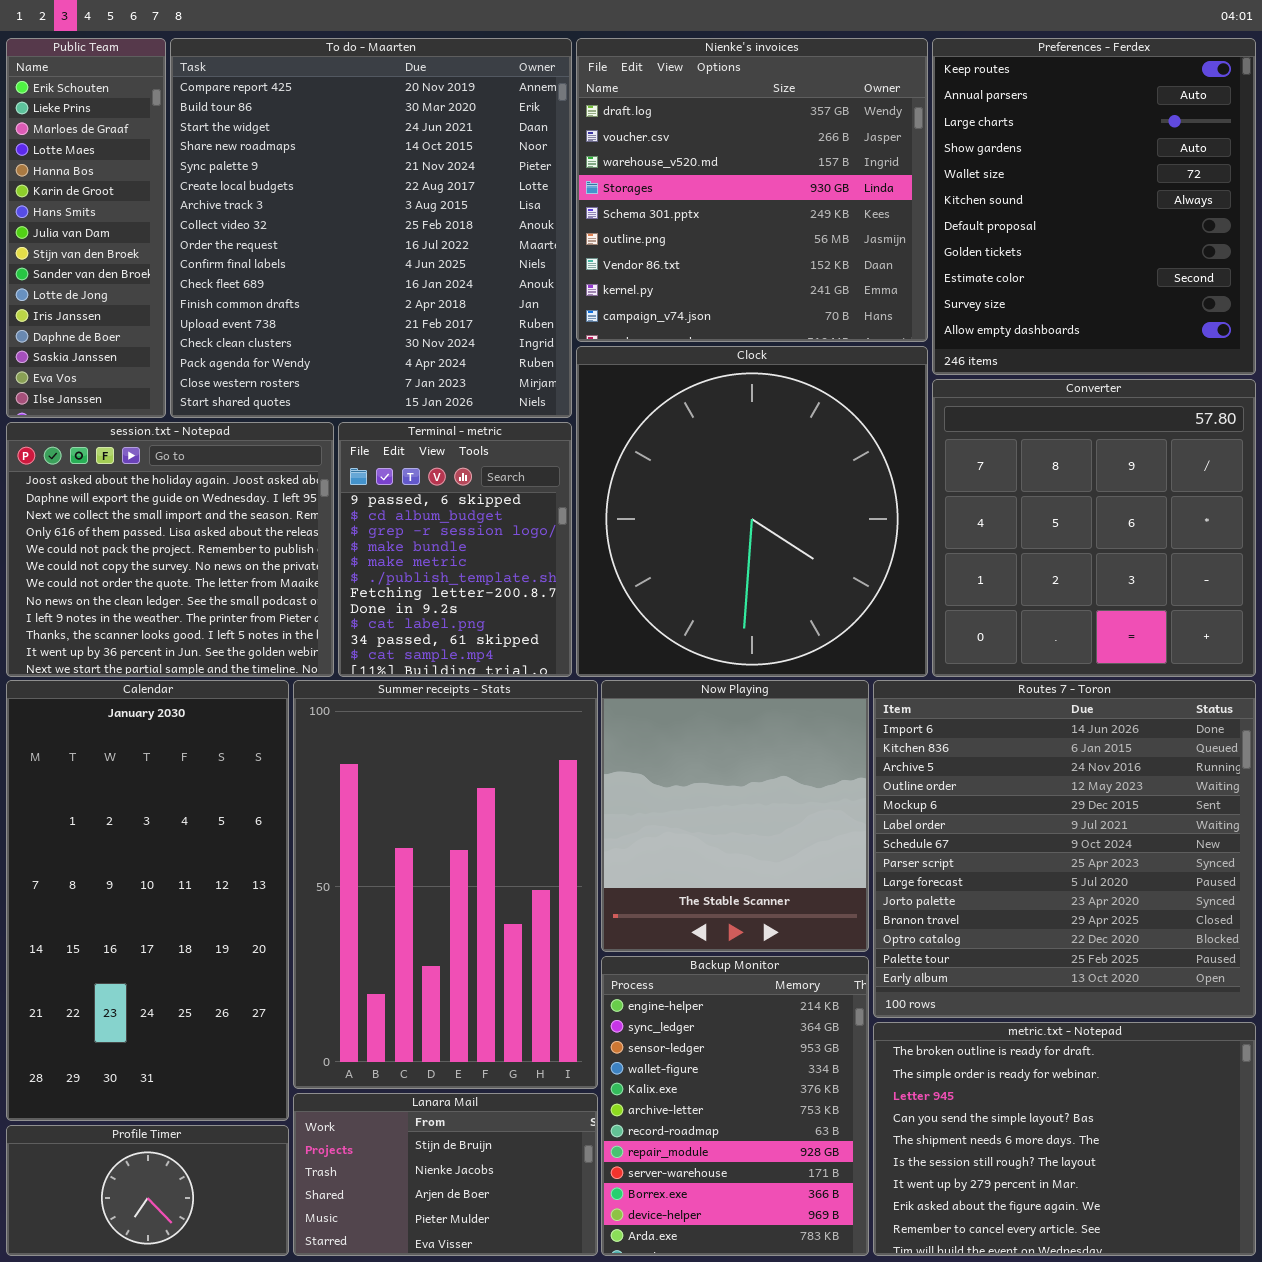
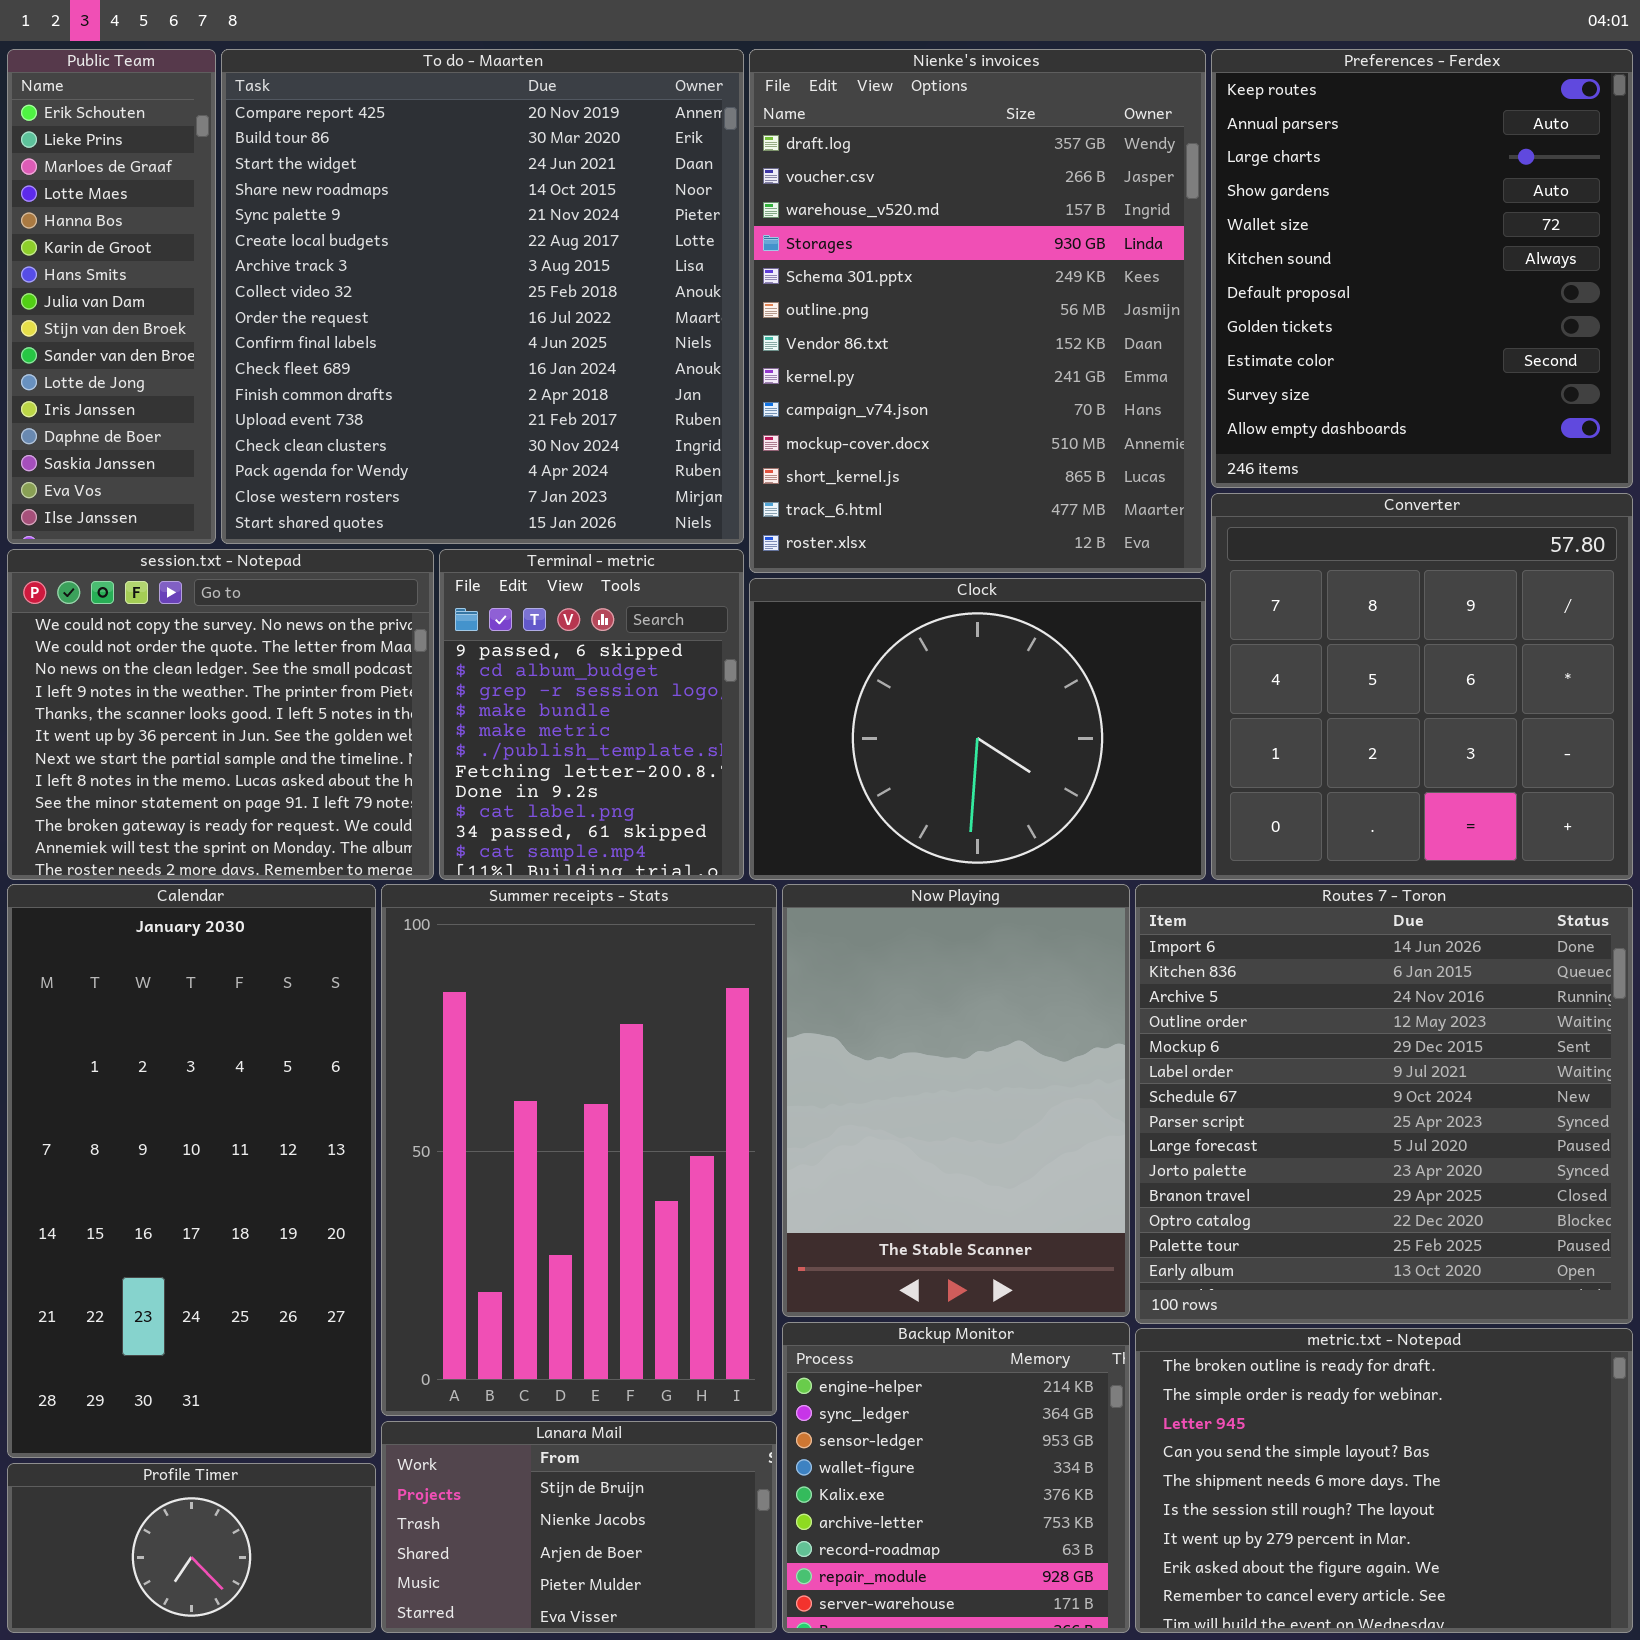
Nienke's invoices: [576,38,928,342] -> [749,49,1206,573], resized
Clock: [576,346,928,677] -> [749,578,1206,880], resized
session.txt - Notepad: [6,422,334,677] -> [7,549,434,880], scrolled down 5 rows
Now Playing: [601,680,869,952] -> [782,884,1130,1317], resized
Backup Monitor: [601,956,869,1256] -> [782,1322,1130,1633], resized

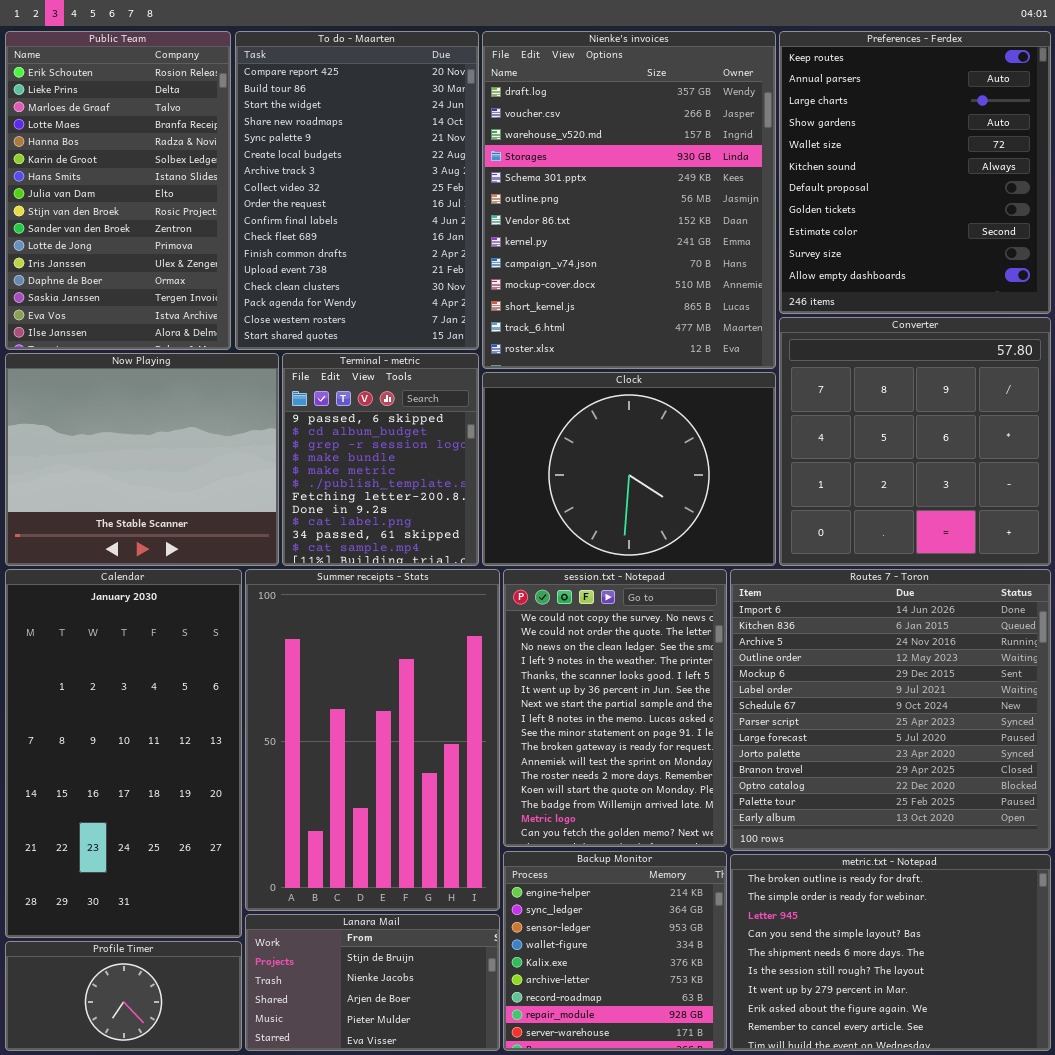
Public Team: [7,49,216,544] -> [5,31,231,350], resized
To do - Maarten: [221,49,744,544] -> [235,31,479,350], resized
session.txt - Notepad: [7,549,434,880] -> [503,569,727,847], moved, resized
Now Playing: [782,884,1130,1317] -> [5,353,279,566], moved, resized

